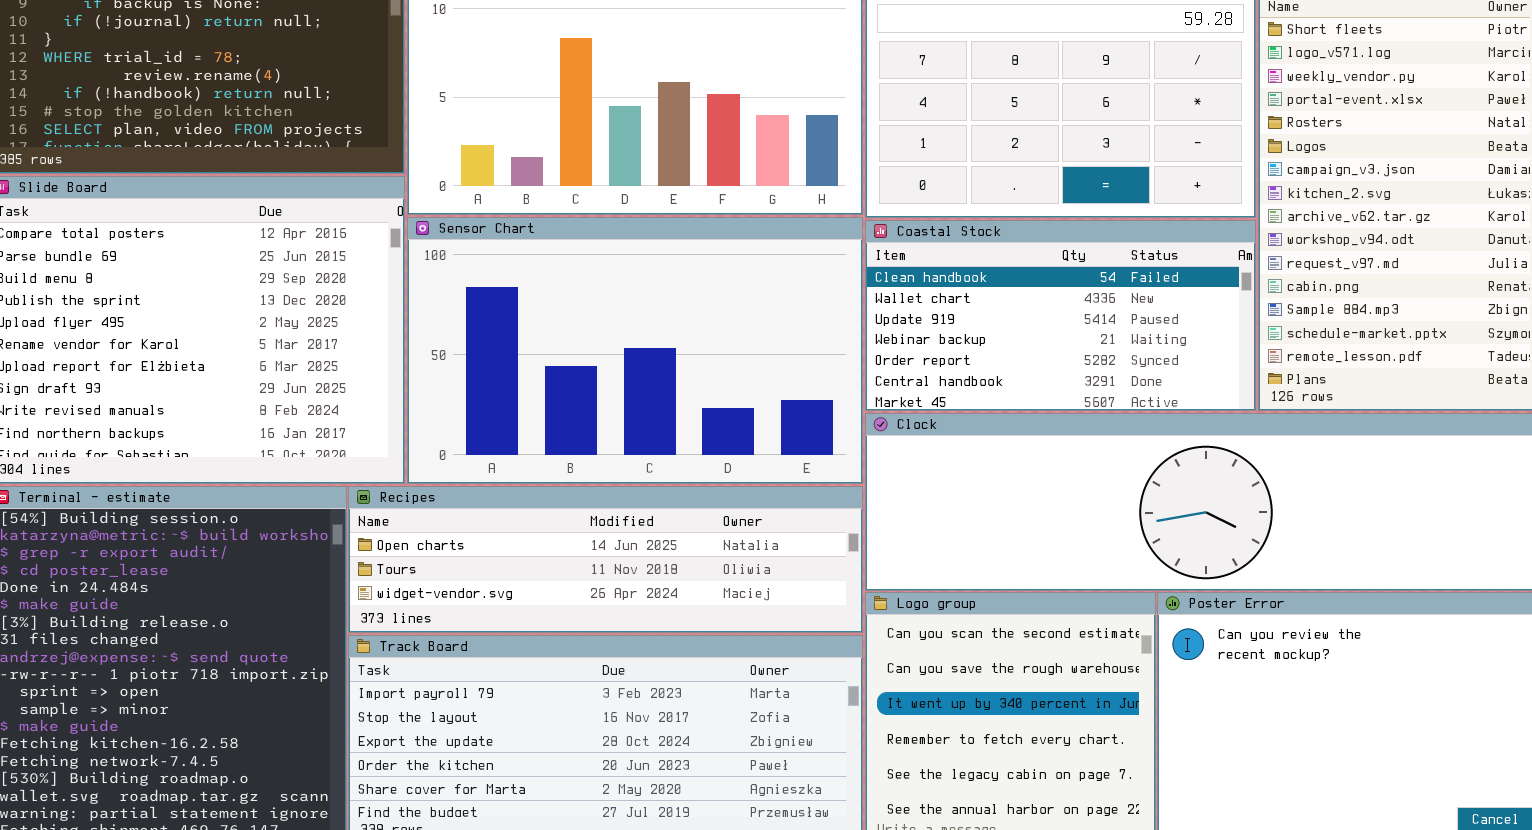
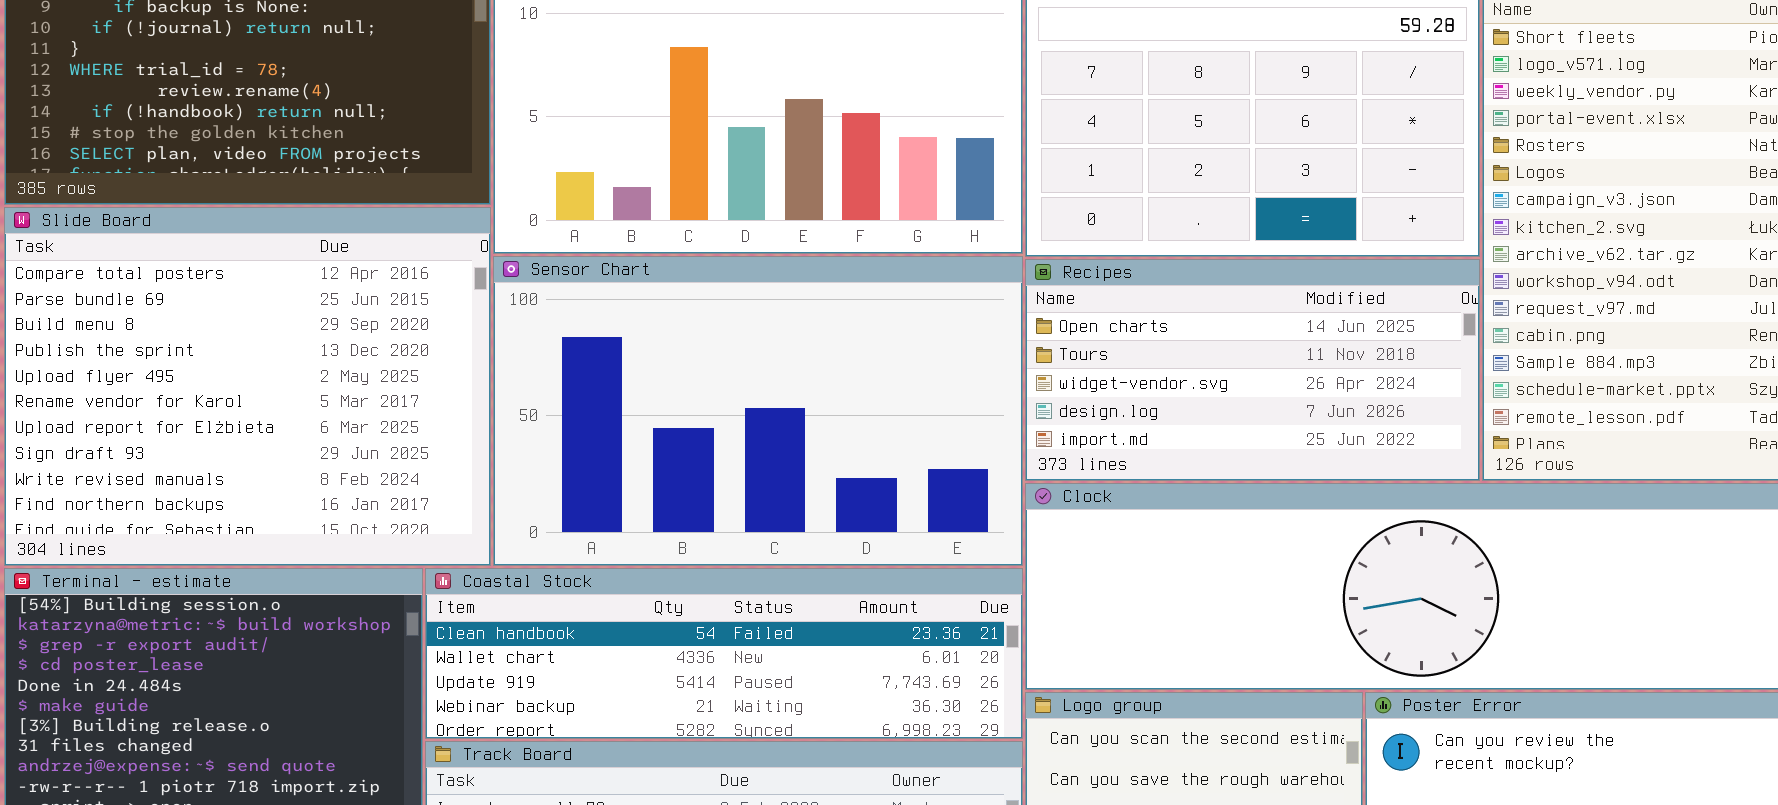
Coastal Stock: [865,220,1256,411] -> [425,568,1023,739], moved, resized
Recipes: [348,486,863,633] -> [1025,259,1480,481], moved, resized

